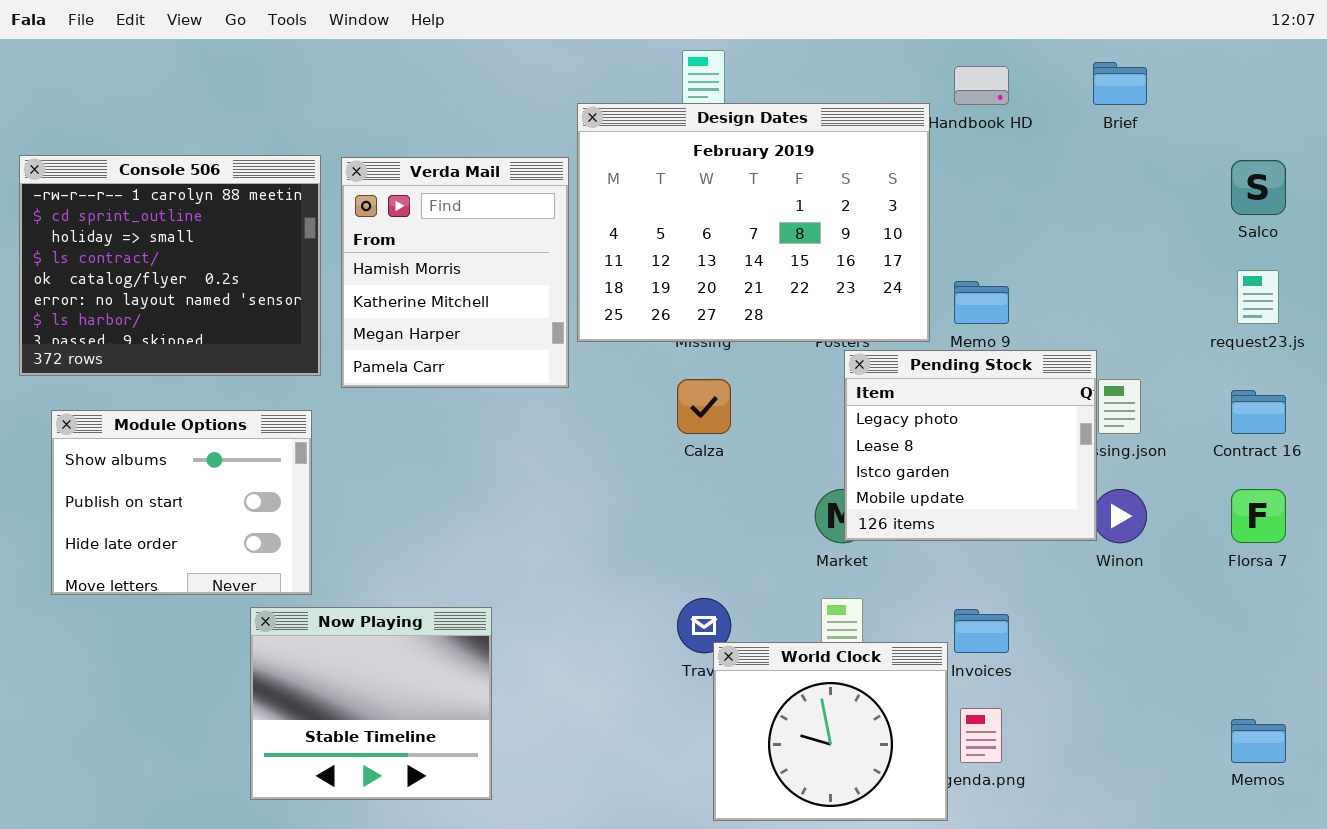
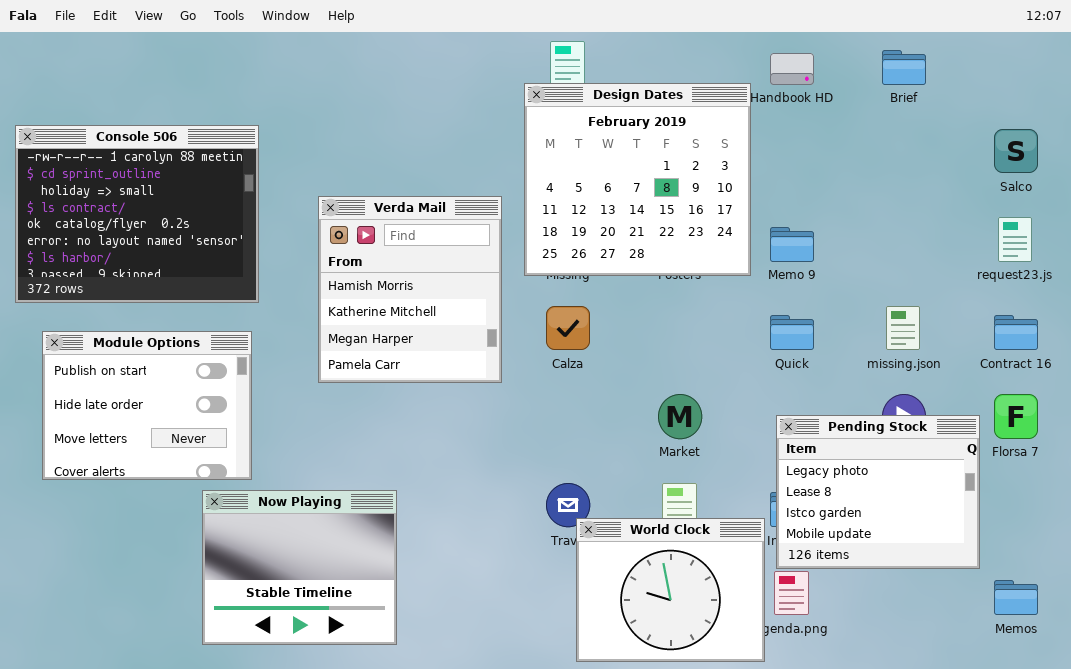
Design Dates: [577,103,930,342] -> [524,83,751,276], resized
Verda Mail: [341,157,569,388] -> [318,196,502,383], moved
Pending Stock: [844,350,1097,541] -> [776,415,980,569], moved
Module Options: [51,410,312,595] -> [42,331,252,480], scrolled down 1 row

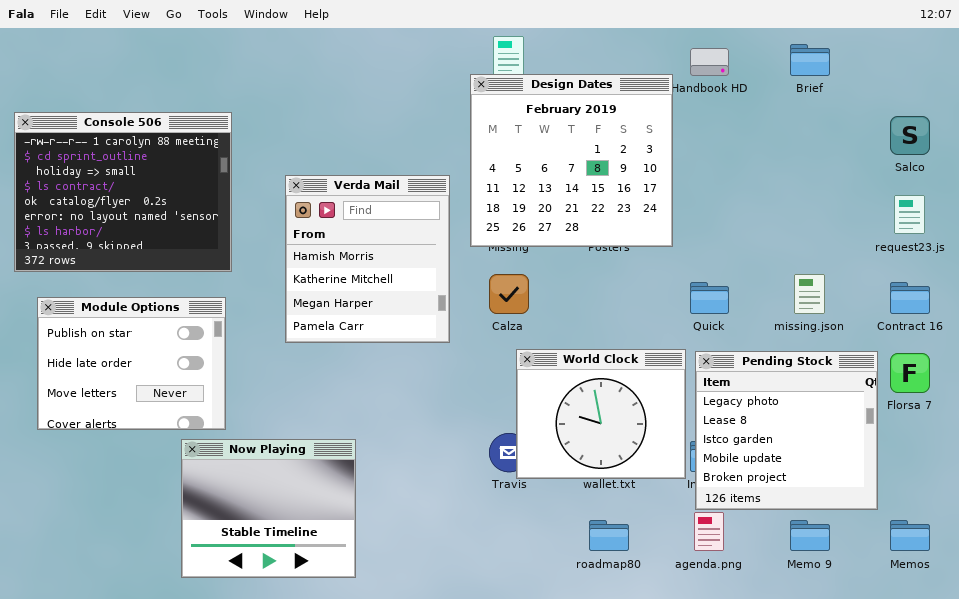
Memo 9: [770,227,814,262] -> [790,520,830,551], moved
Pending Stock: [776,415,980,569] -> [695,351,878,510], resized
World Clock: [576,518,765,662] -> [516,349,686,479], moved

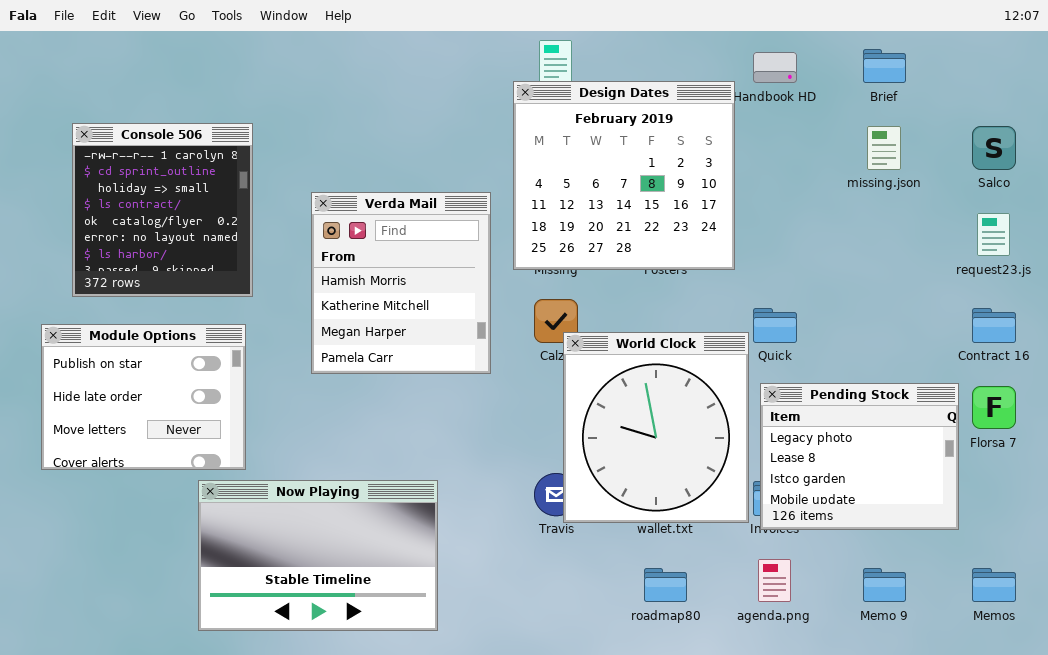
Console 506: [14,112,232,272] -> [72,123,253,297], resized
missing.json: [794,274,825,314] -> [867,126,901,170], moved
World Clock: [516,349,686,479] -> [563,332,749,523], resized
Pending Stock: [695,351,878,510] -> [760,383,959,530], resized
Now Playing: [181,439,356,578] -> [198,480,438,631], resized

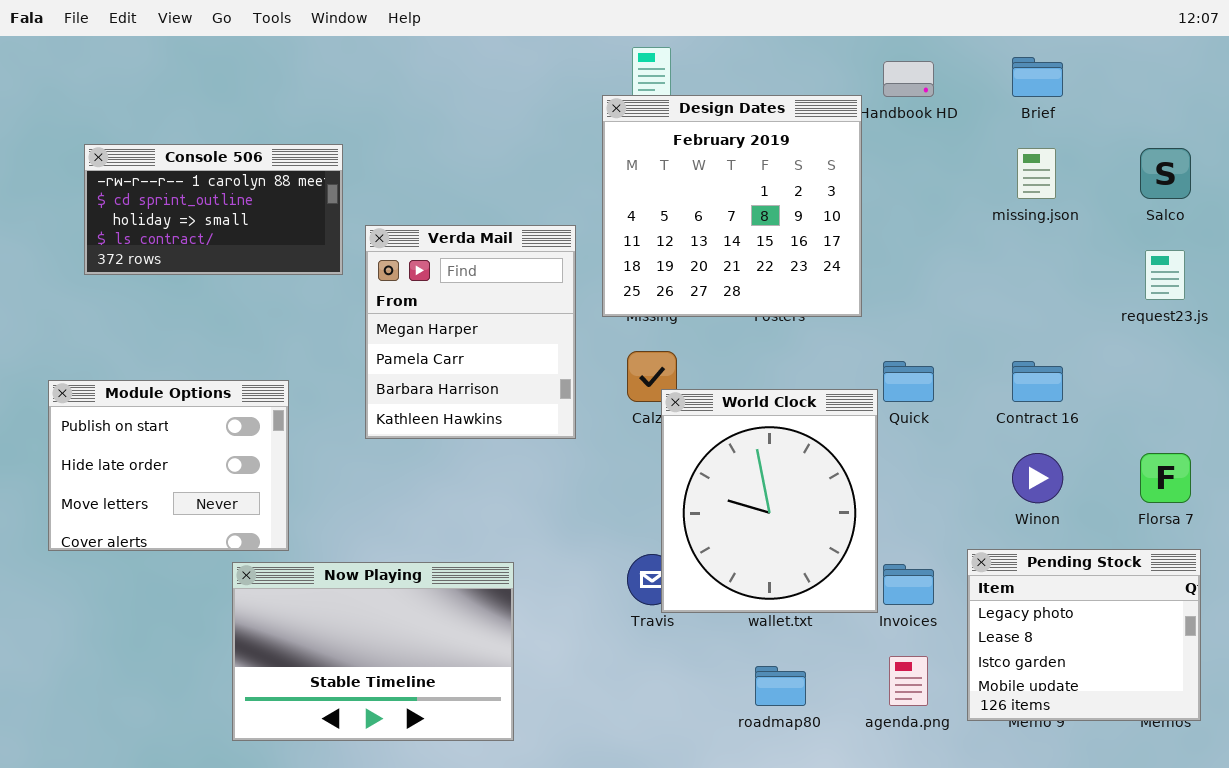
Console 506: [72,123,253,297] -> [84,144,343,275], resized
Verda Mail: [311,192,491,374] -> [365,225,576,439], scrolled down 2 rows
Contract 16: [972,308,1016,343] -> [1012,361,1063,402], moved
Pending Stock: [760,383,959,530] -> [967,549,1201,721], moved

